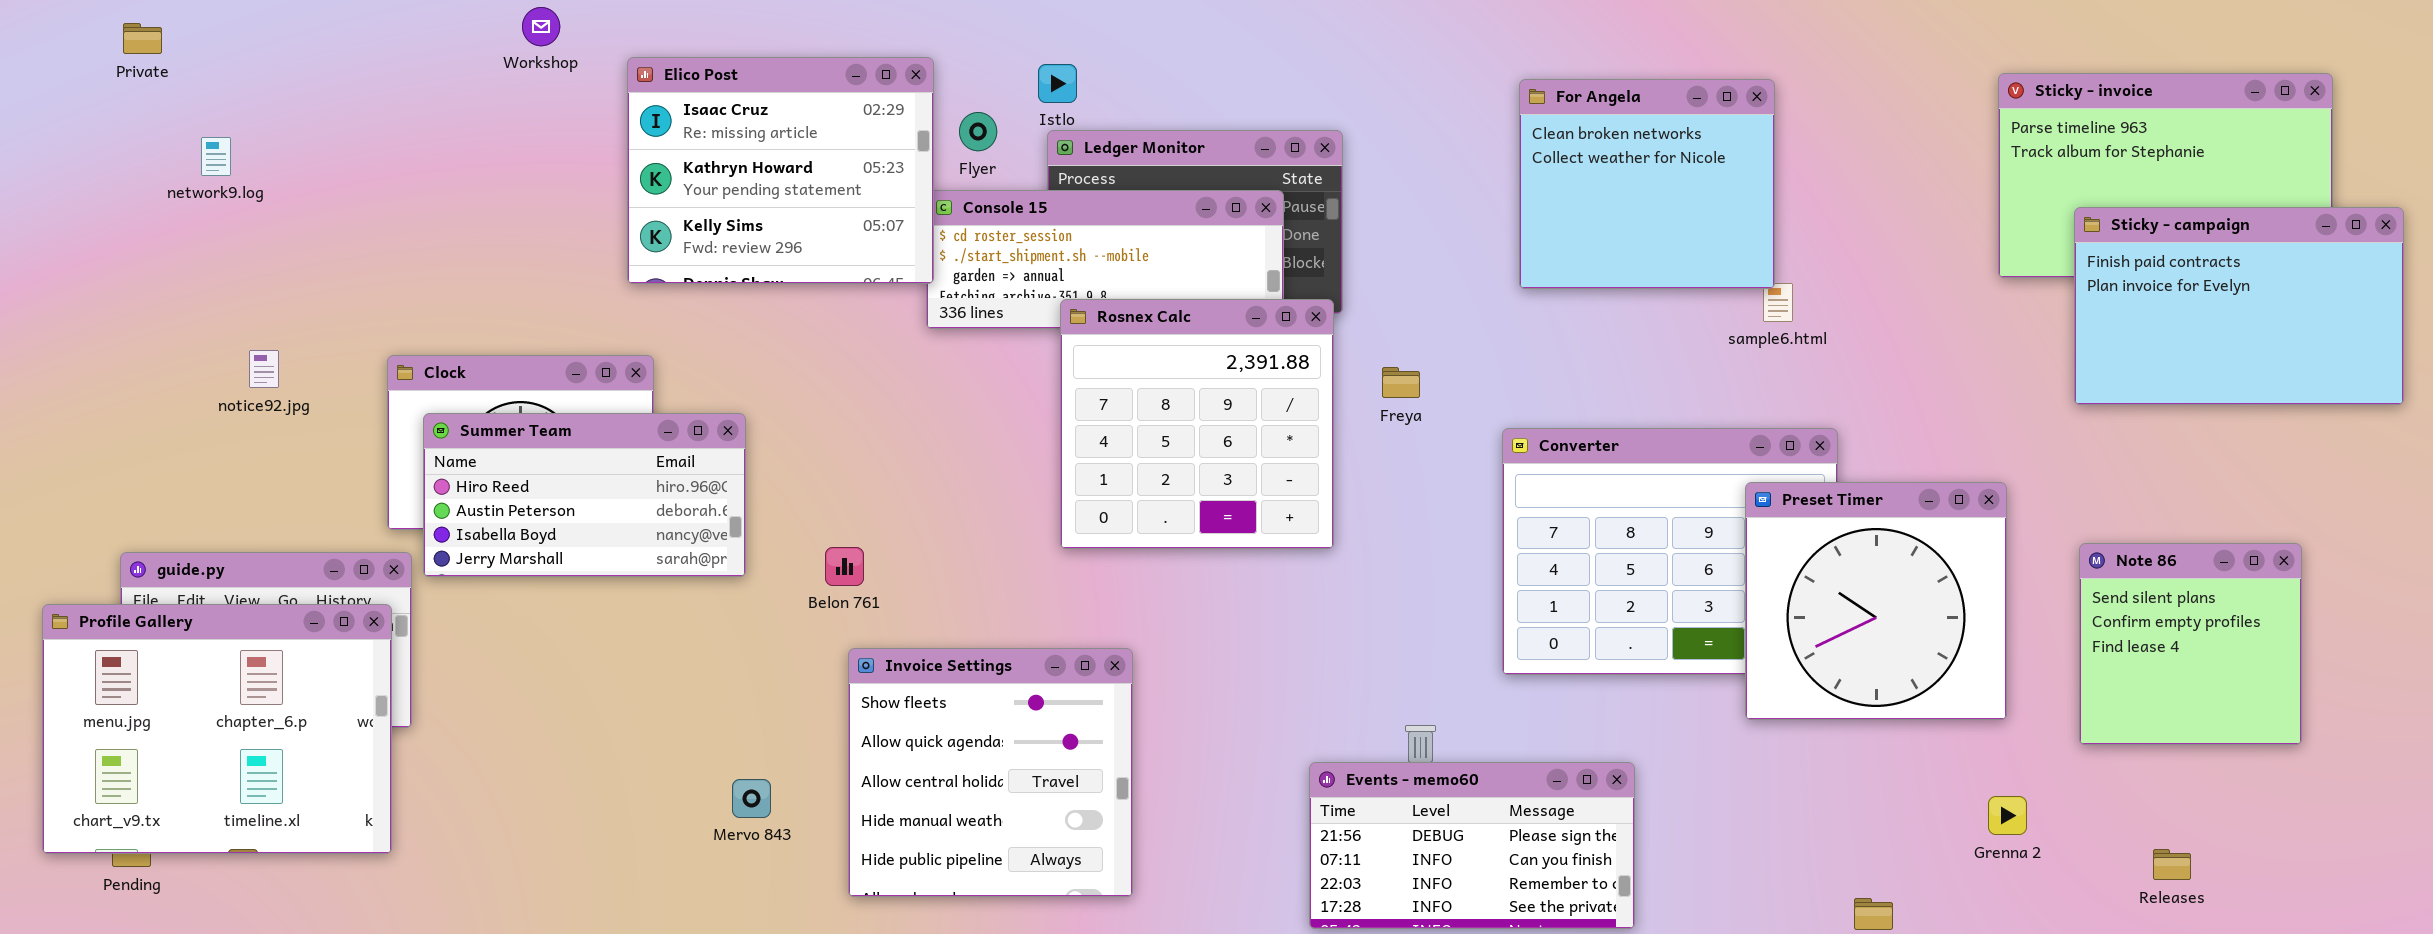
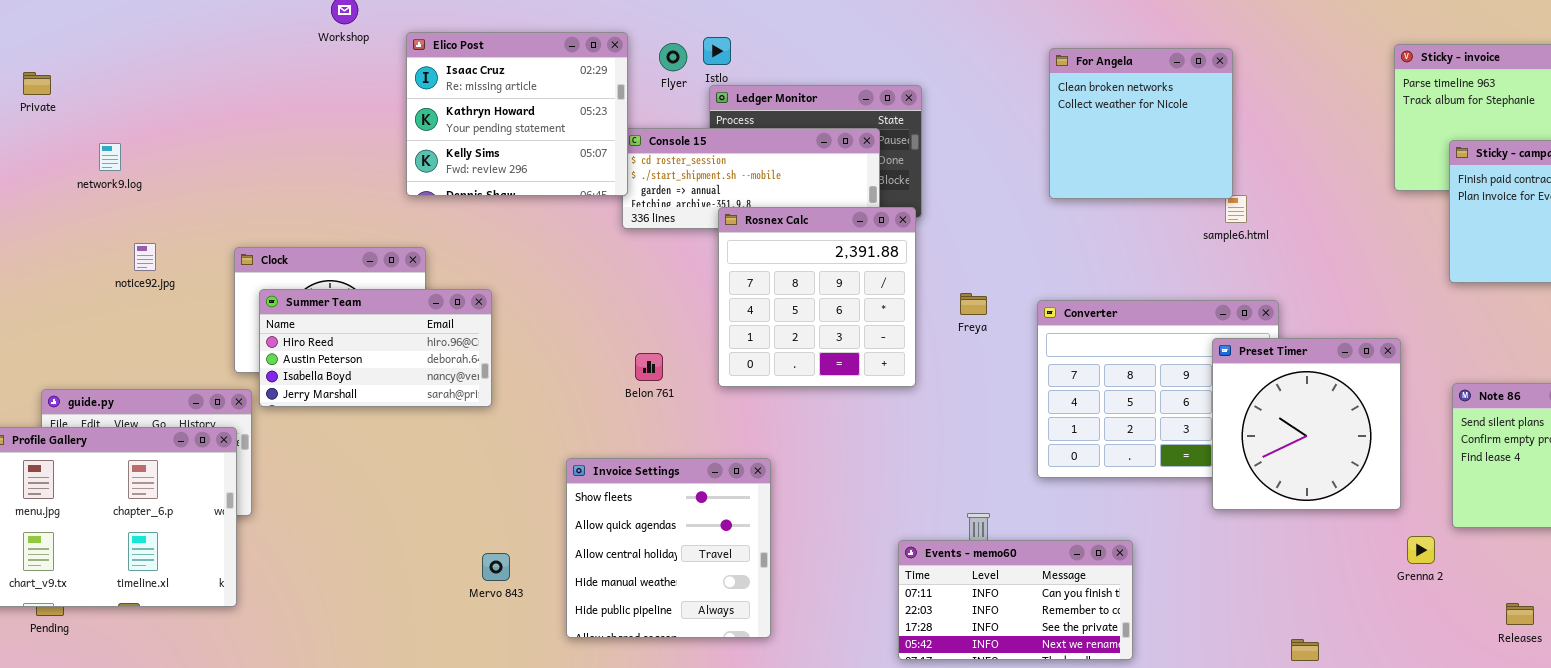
Private: [123,23,162,54] -> [23,72,51,95], moved
Flyer: [959,112,997,151] -> [659,43,687,71], moved
network9.log: [201,137,231,176] -> [99,143,121,171], moved
Freya: [1382,367,1420,398] -> [960,293,987,315], moved
Belon 761: [825,547,864,586] -> [635,353,663,381], moved
Events - memo60: [1309,762,1635,929] -> [898,540,1133,660], scrolled down 1 row
Grenna 2: [1988,796,2027,835] -> [1407,536,1435,564], moved

